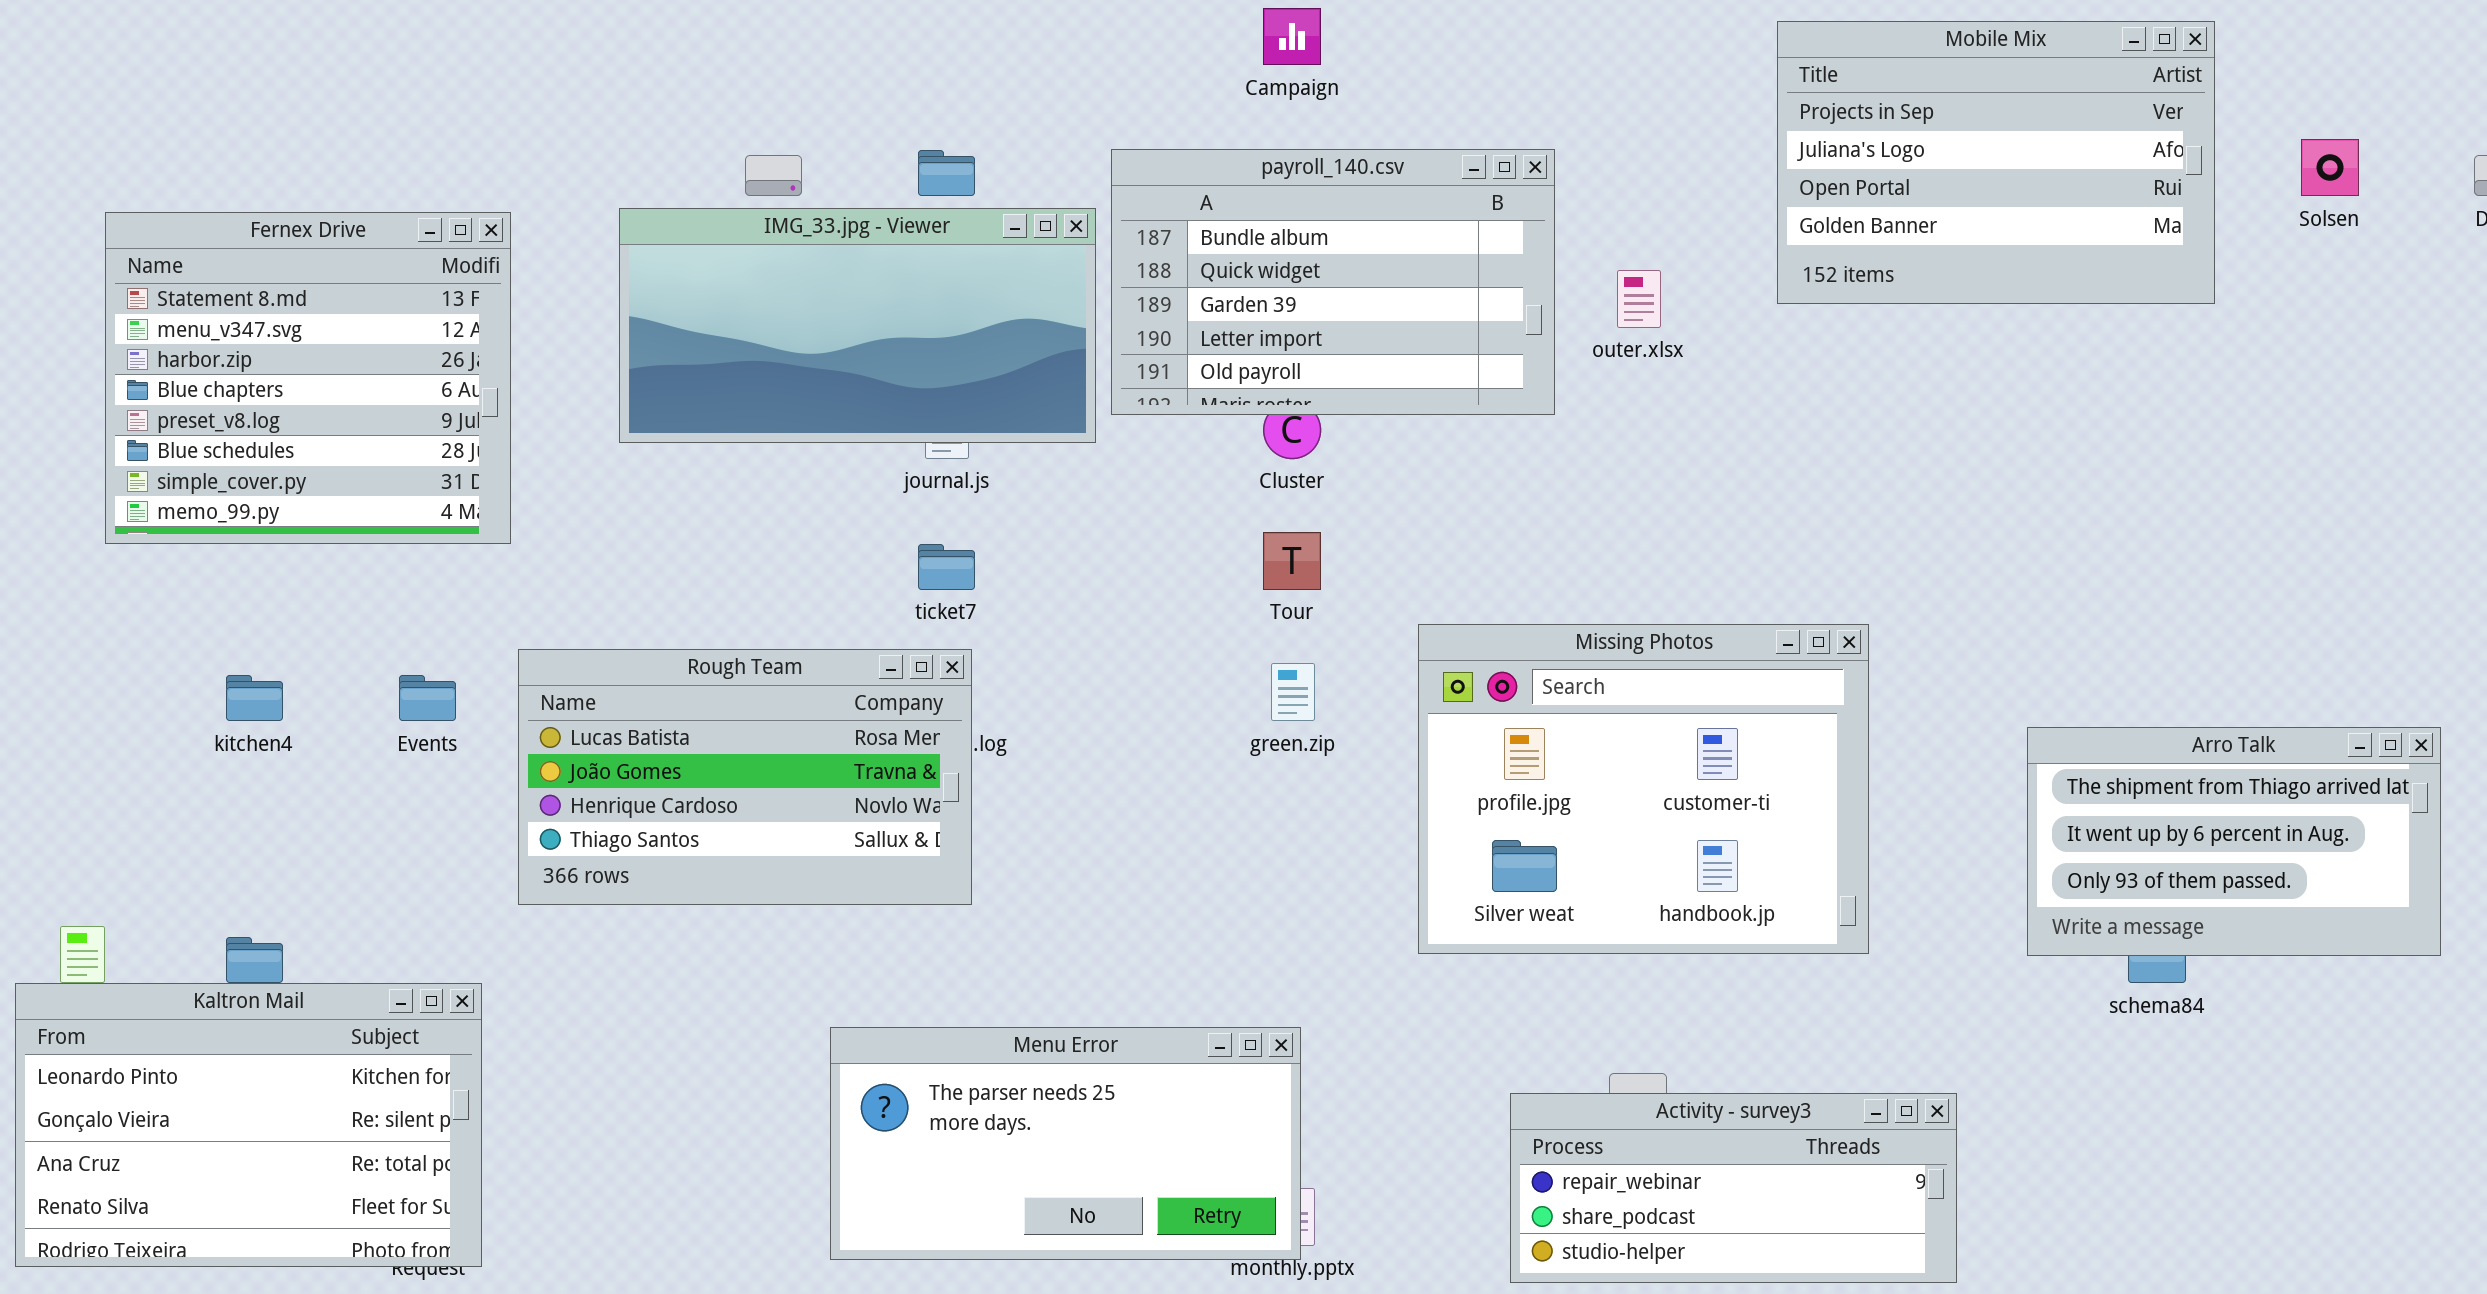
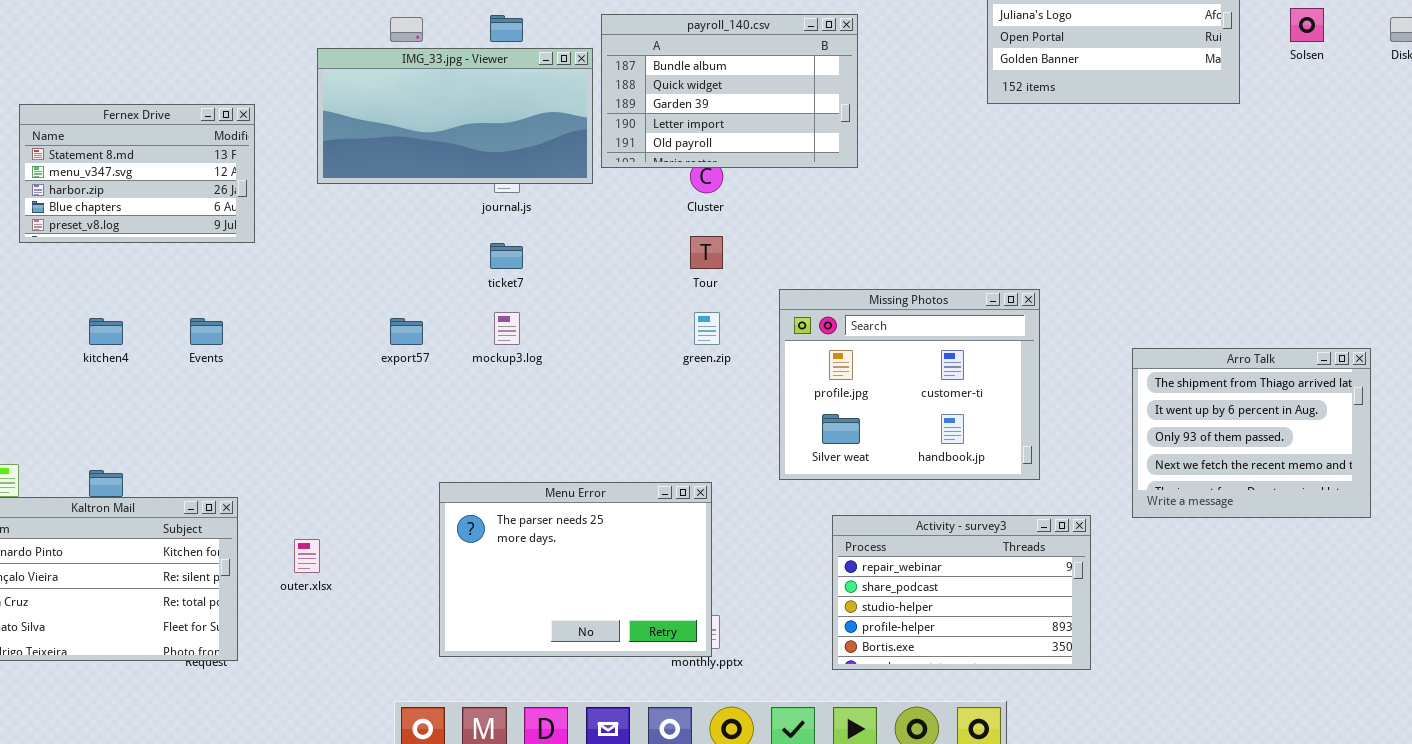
Fernex Drive: [105,212,511,544] -> [19,104,255,243], resized
outer.xlsx: [1617,270,1661,328] -> [294,539,320,573], moved
Rough Team: [518,649,972,905] -> none, closed
Arro Talk: [2027,727,2441,956] -> [1132,348,1371,518], resized
Menu Error: [830,1027,1301,1260] -> [439,482,712,657], resized
Activity - survey3: [1510,1093,1957,1283] -> [832,515,1091,670], resized

